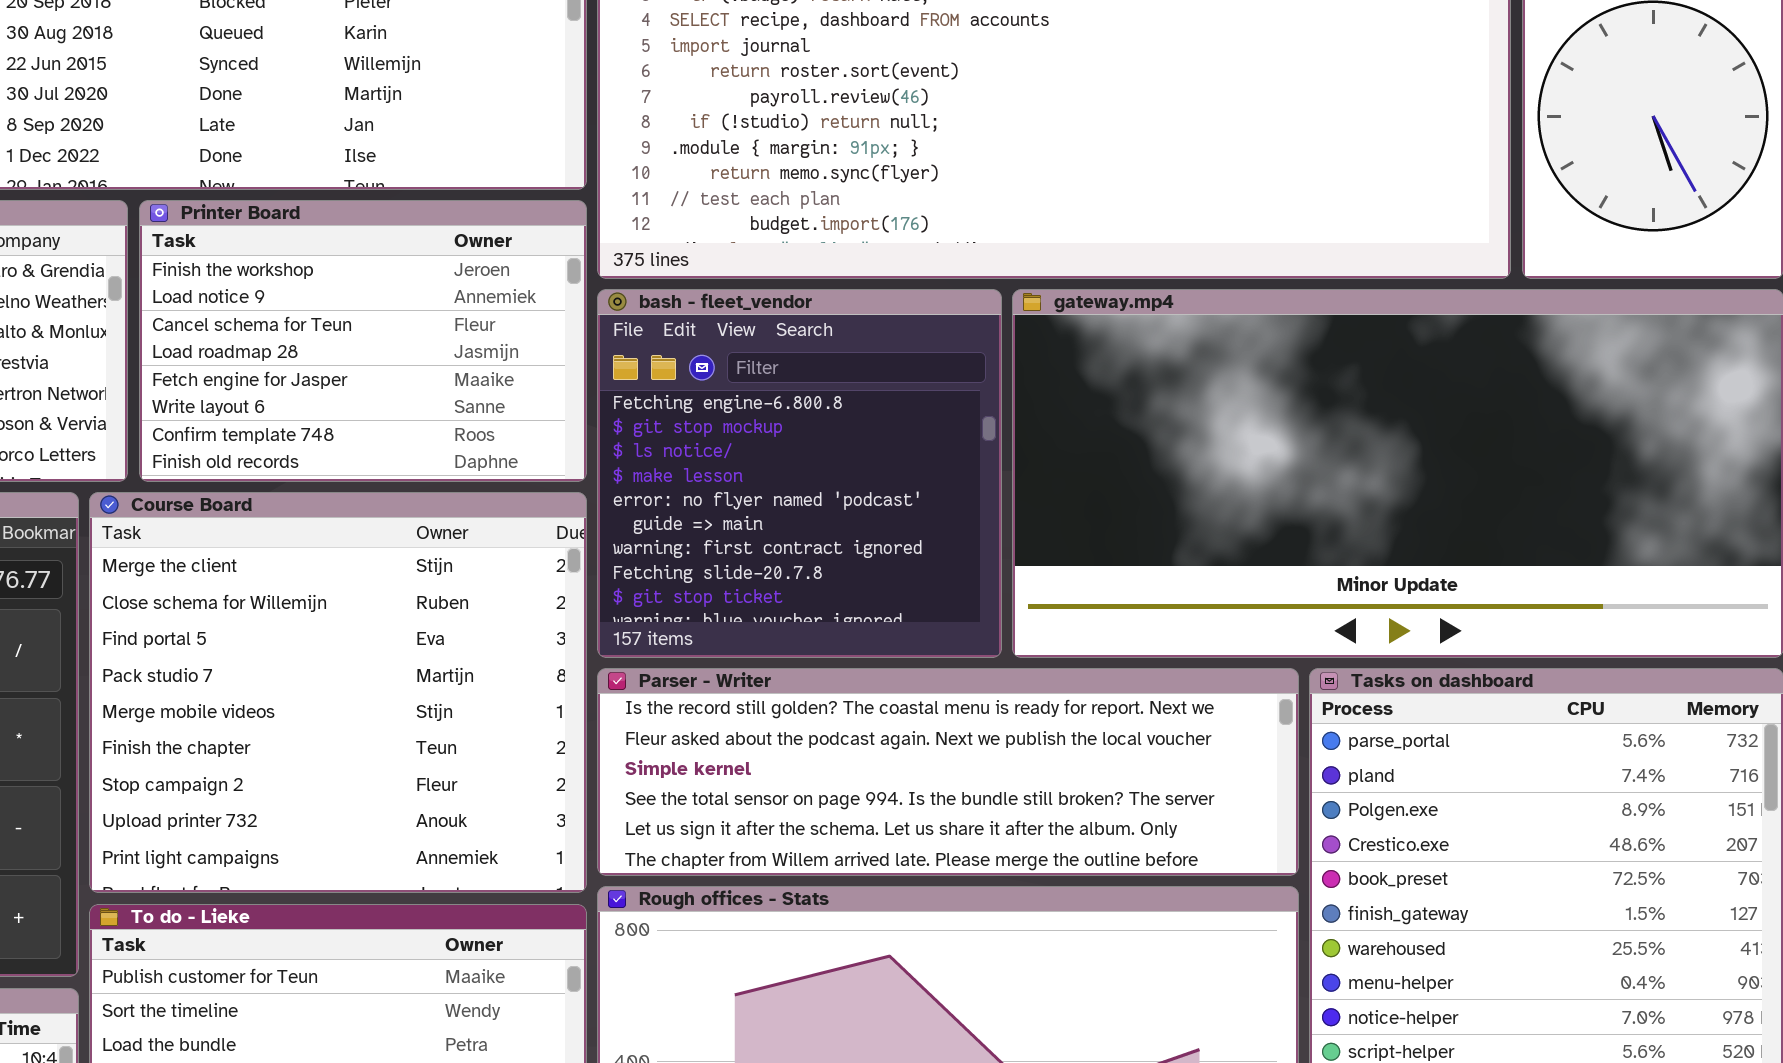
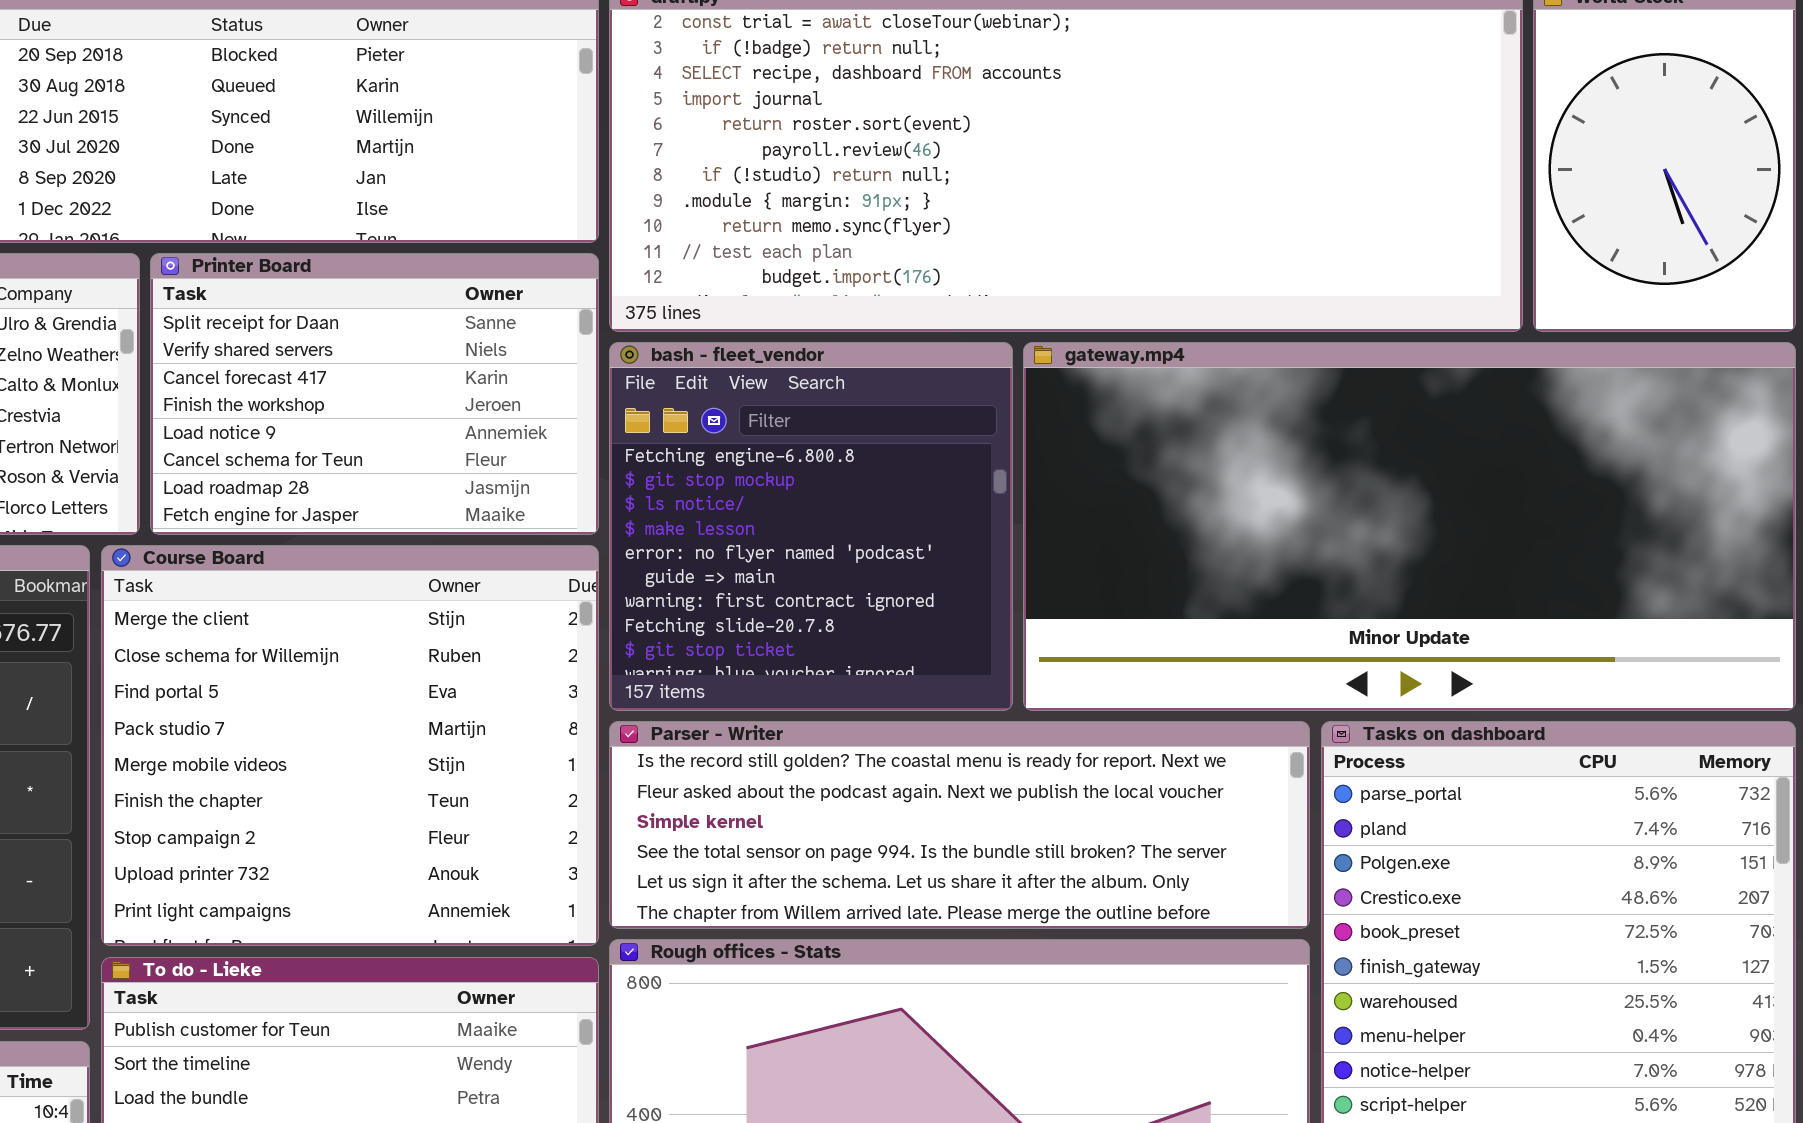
Printer Board: [139,200,587,482] -> [150,253,599,535], scrolled up 3 rows

